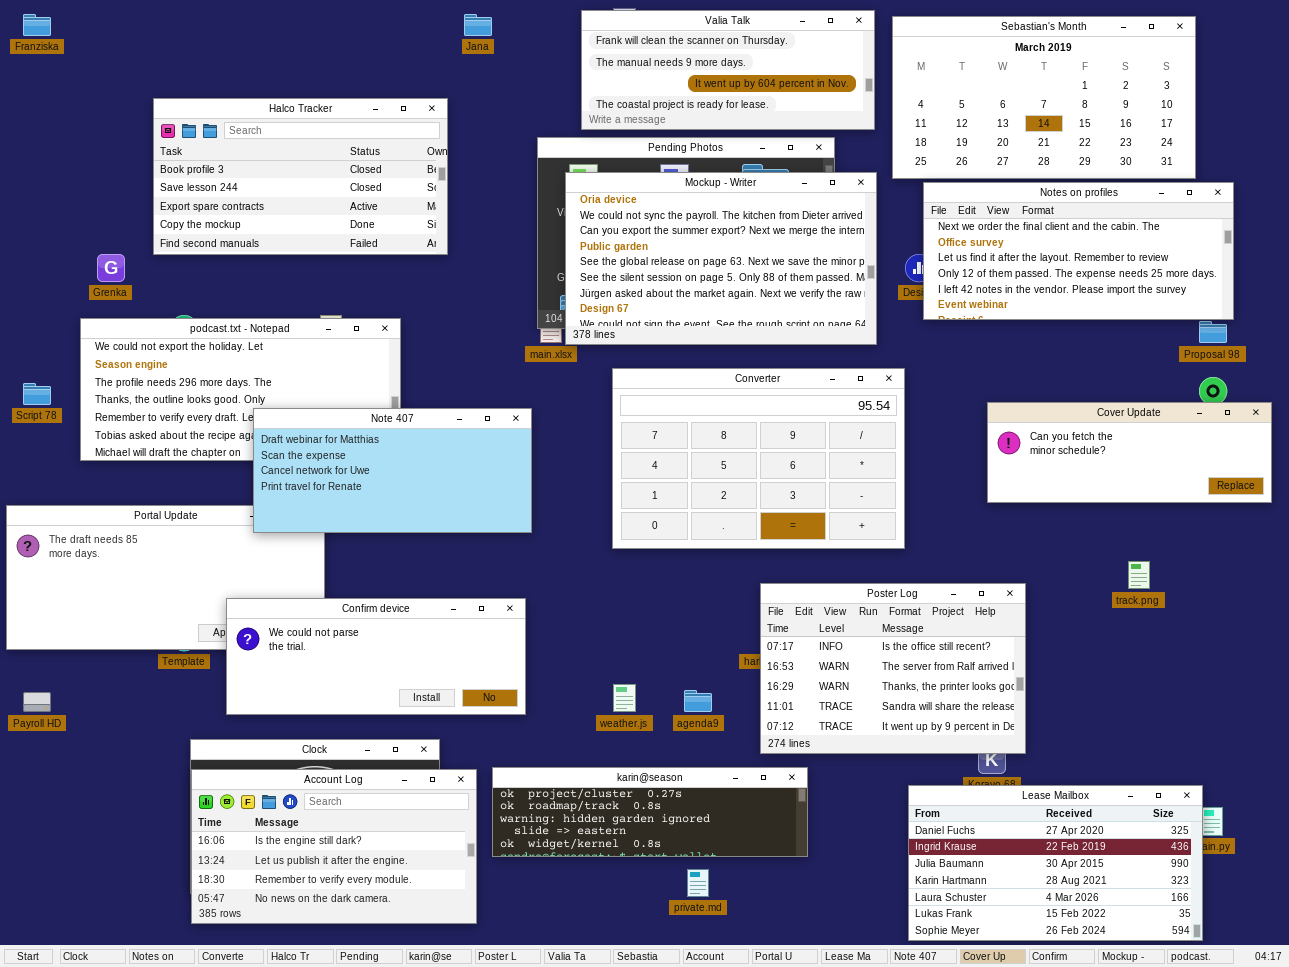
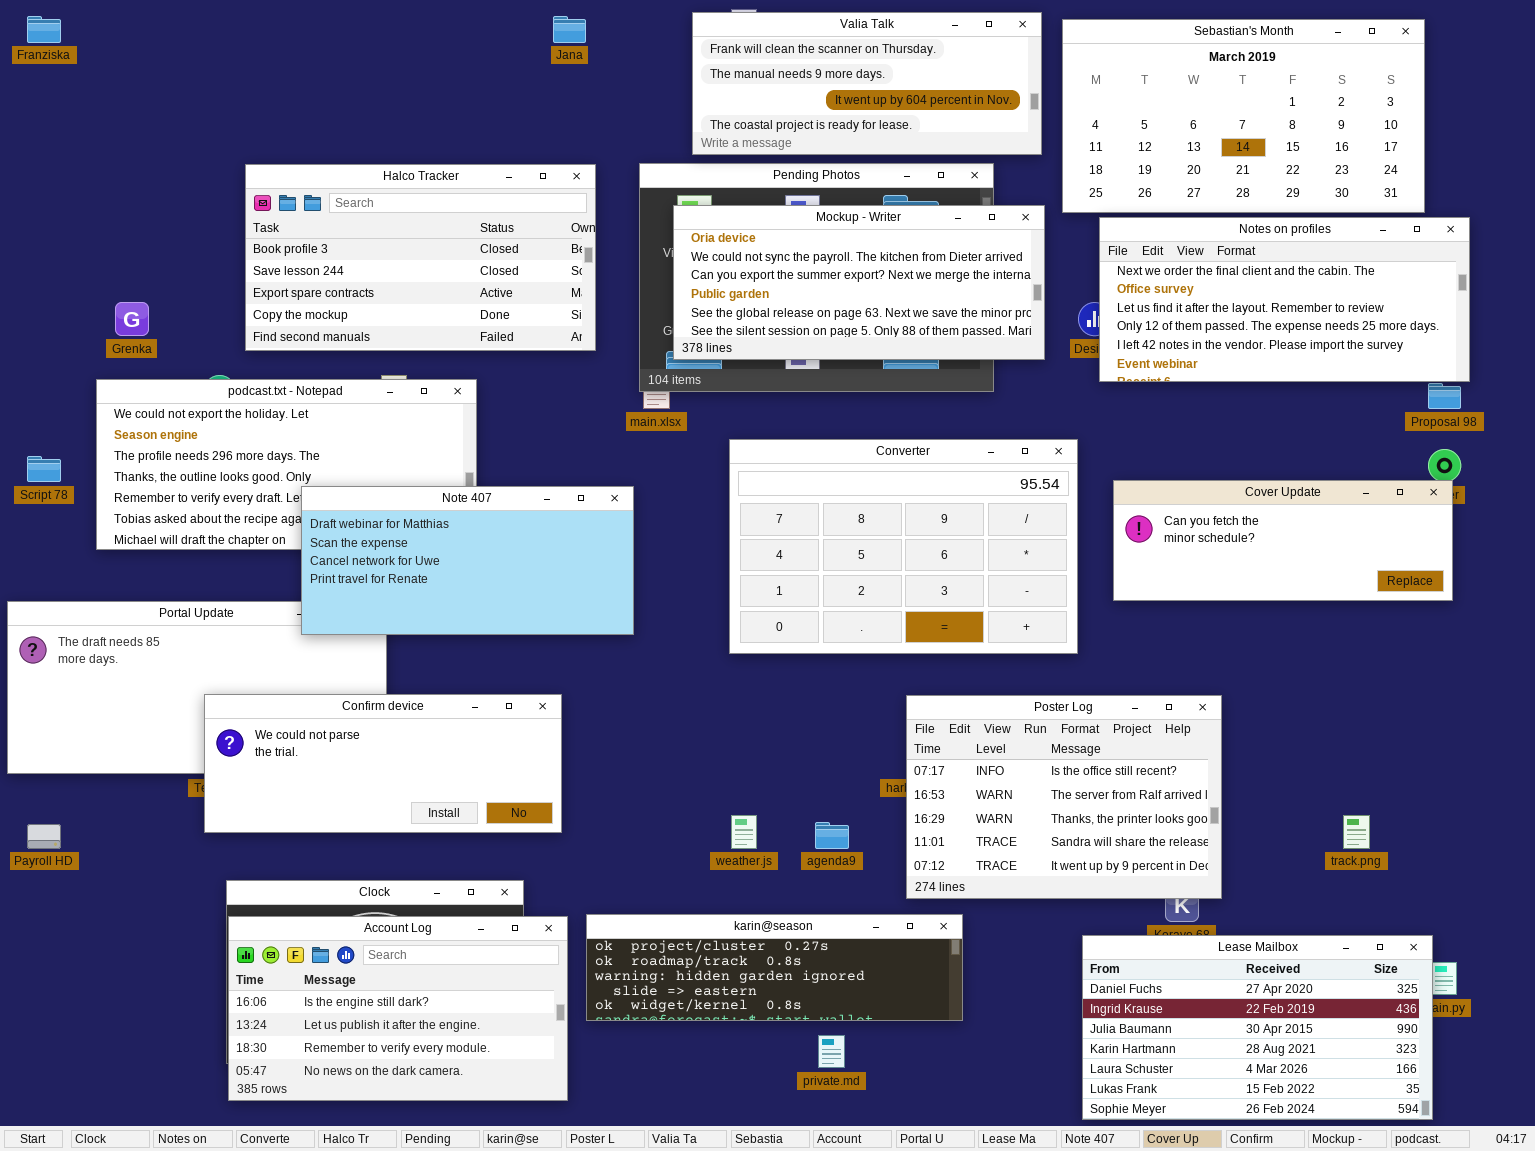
Halco Tracker: [153,98,448,255] -> [245,164,596,351], moved
Mockup - Writer: [565,172,877,345] -> [673,205,1045,360], resized
Cover Update: [987,402,1272,503] -> [1113,480,1453,601], moved
track.png: [1128,561,1150,589] -> [1343,815,1370,849], moved
Confirm device: [226,598,526,715] -> [204,694,562,833], moved

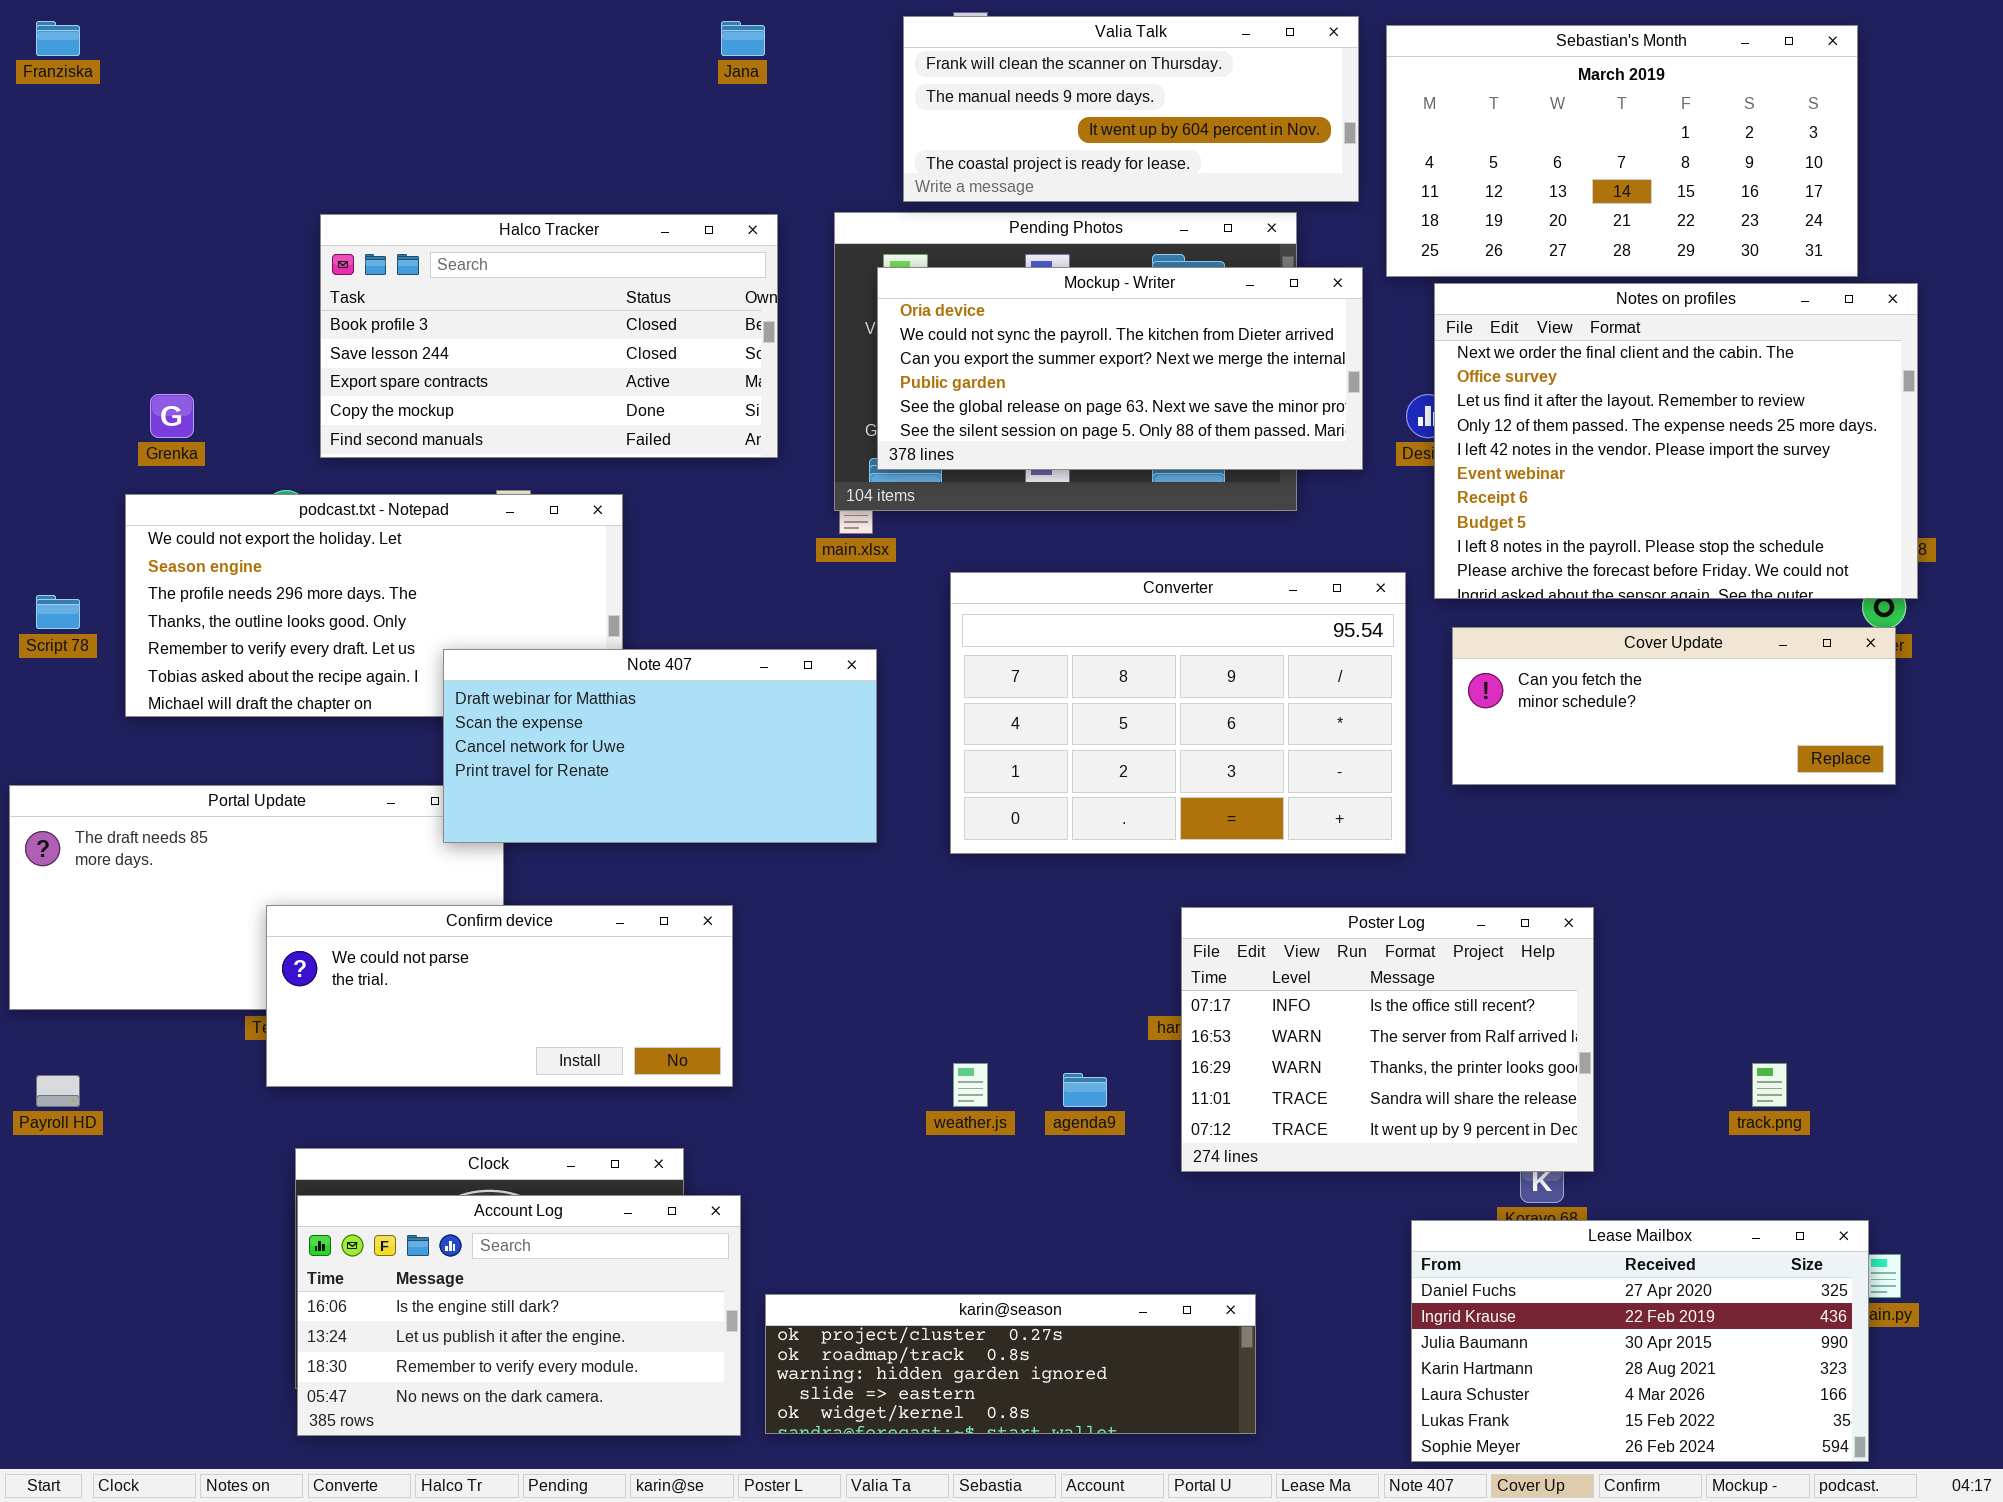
Notes on profiles: [1099,217,1470,382] -> [1434,283,1918,599], resized
Note 407: [301,486,634,635] -> [443,649,877,843], moved
karin@season: [586,914,963,1021] -> [765,1294,1256,1434], moved

